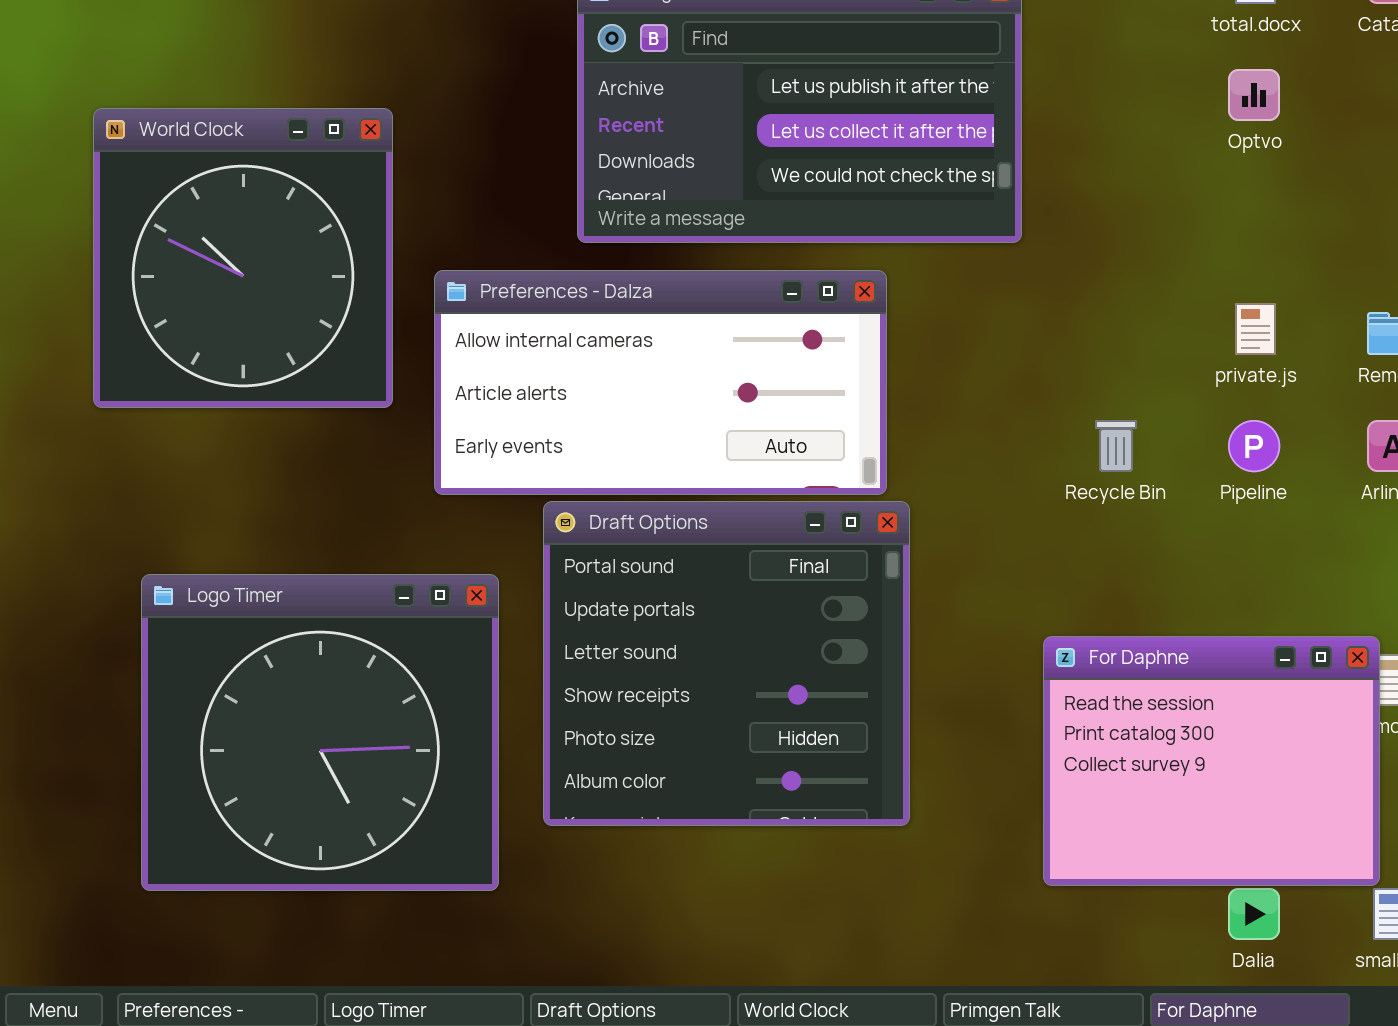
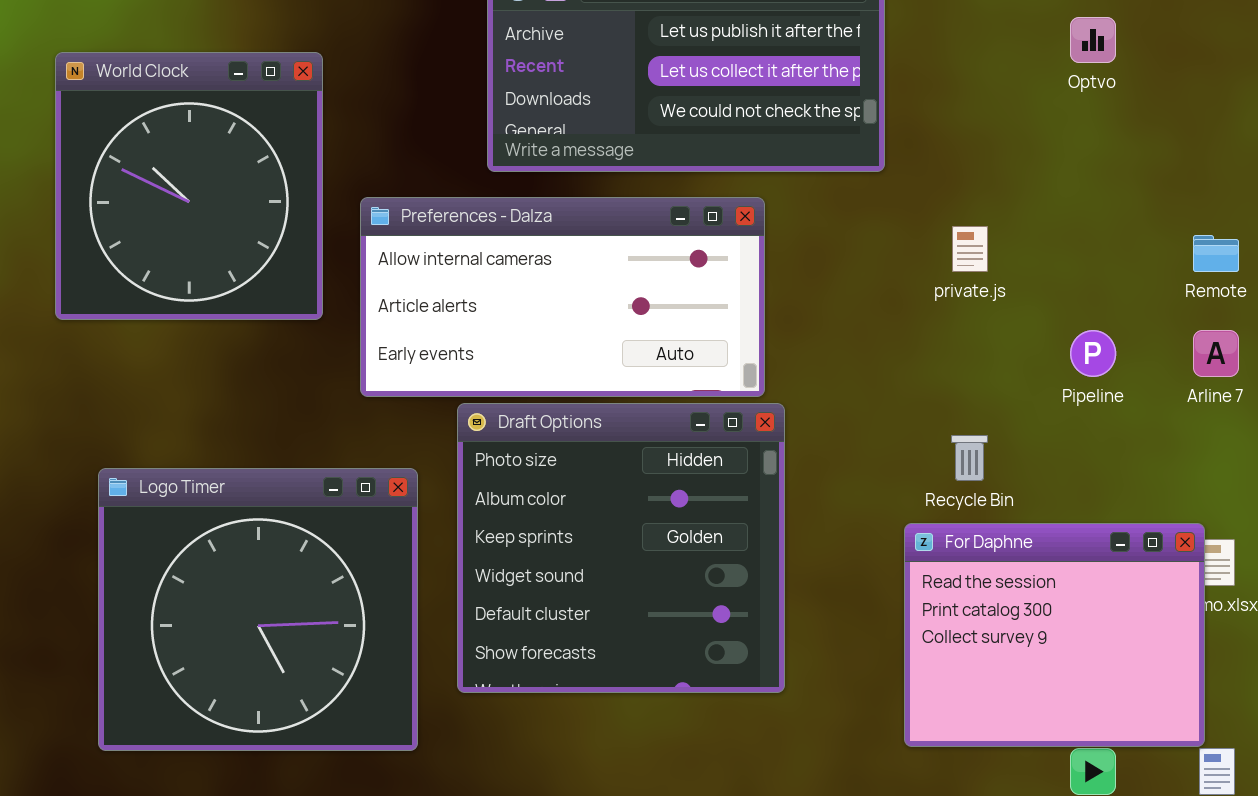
private.js: [1235,303,1276,355] -> [952,226,988,272], moved
Recycle Bin: [1095,420,1137,472] -> [951,435,988,481], moved
Draft Options: [543,501,910,826] -> [457,403,785,693], scrolled down 4 rows

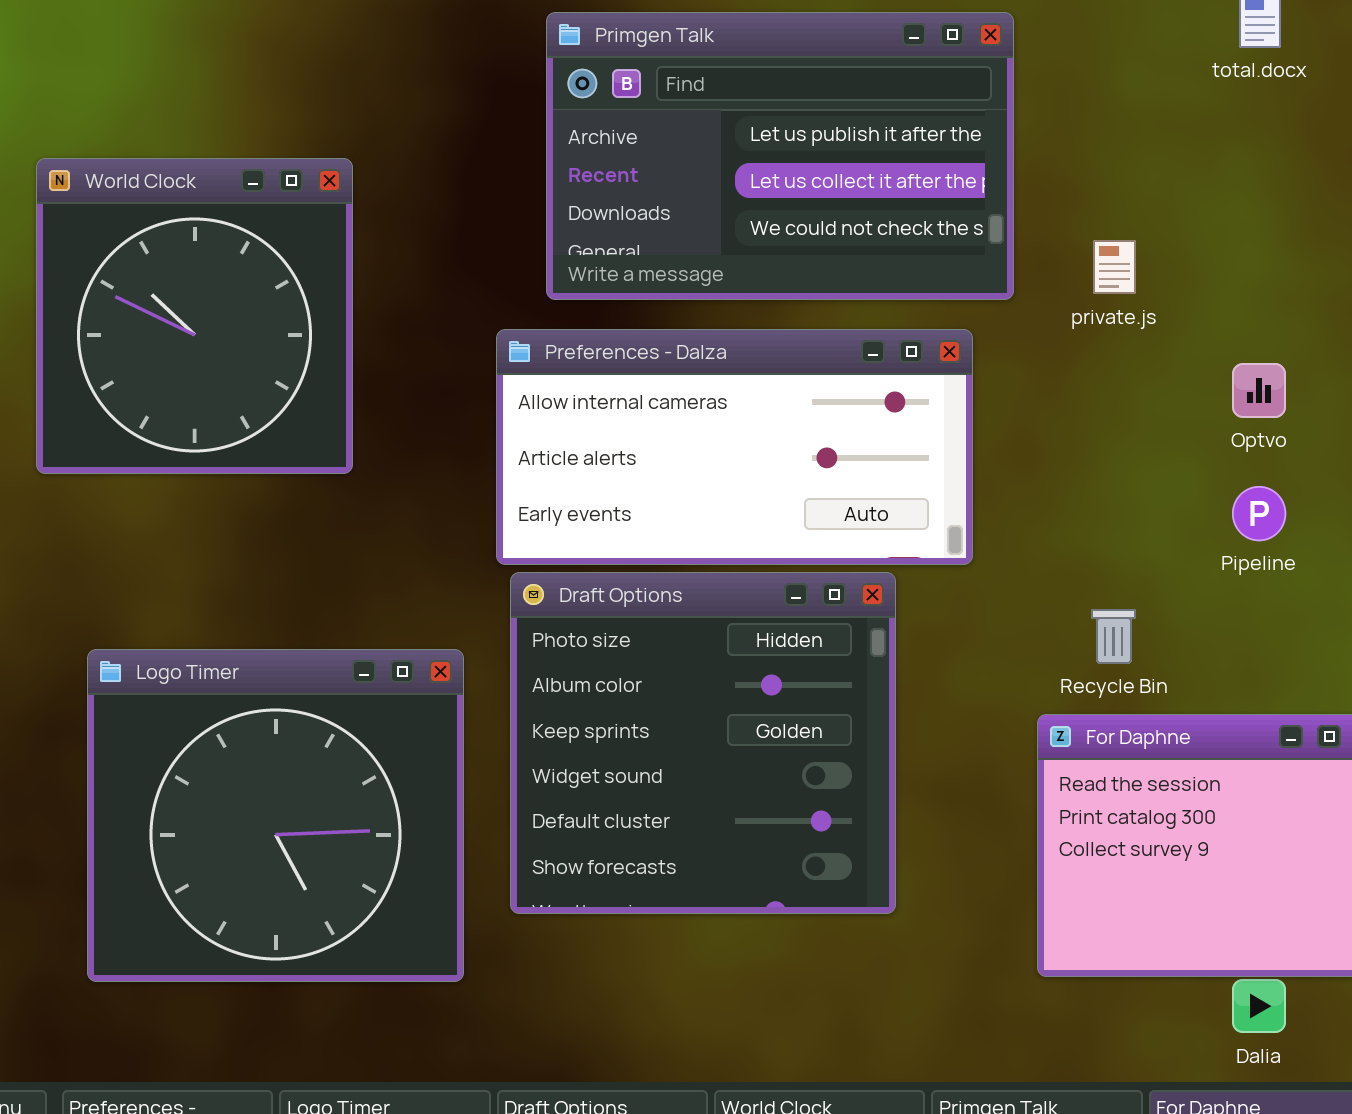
Optvo: [1070,17,1116,63] -> [1232,363,1286,418], moved
Preferences - Dalza: [360,197,765,397] -> [496,329,973,565], moved
private.js: [952,226,988,272] -> [1093,240,1136,294], moved

